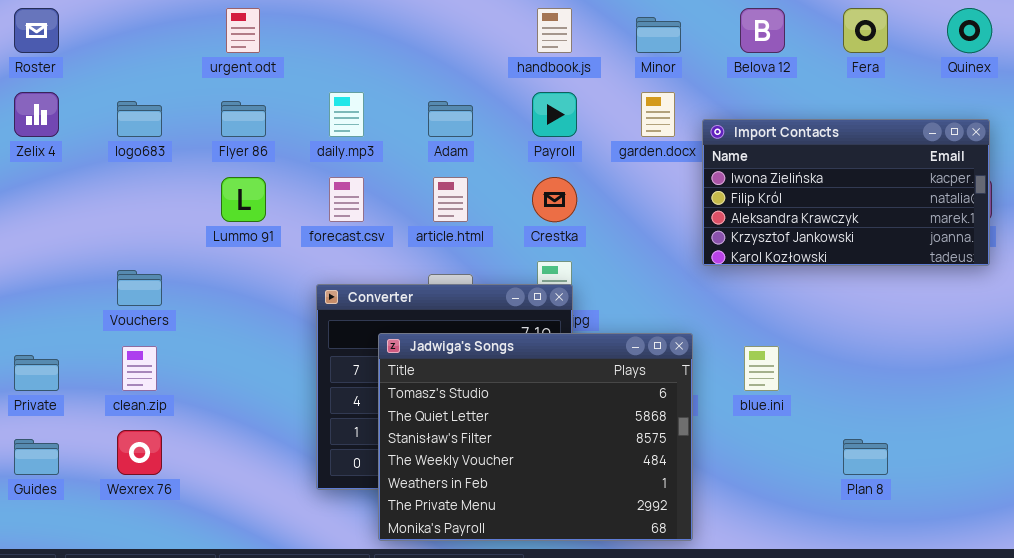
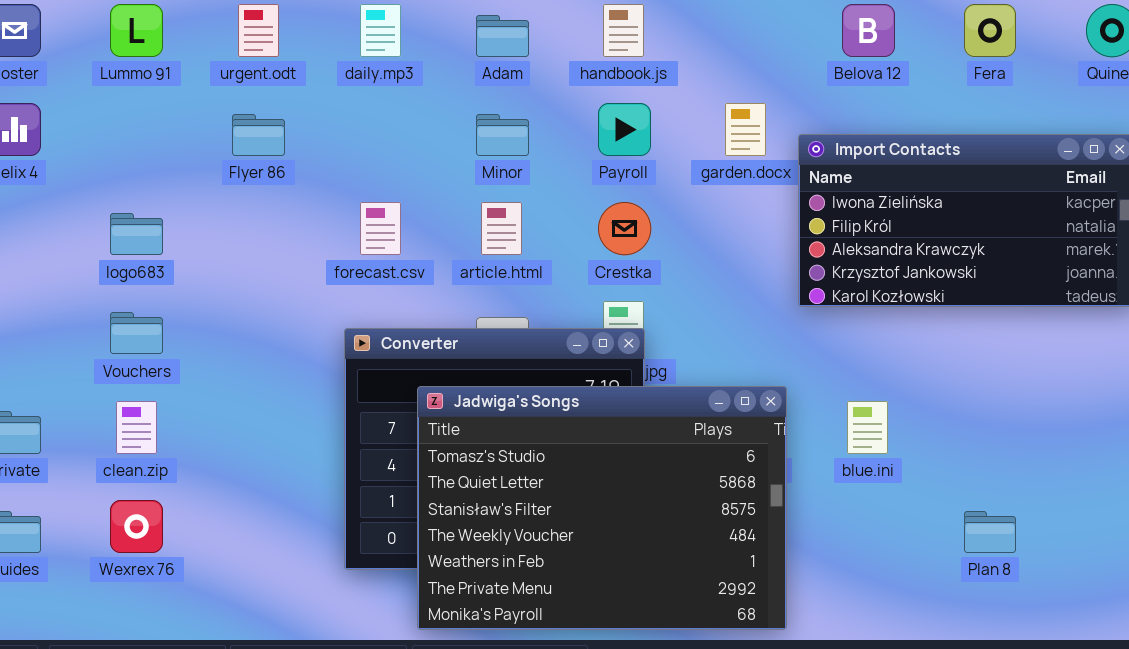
Minor: [636,17,681,53] -> [476,114,529,156], moved
daily.mp3: [329,92,364,137] -> [360,4,401,57], moved
logo683: [117,101,162,137] -> [110,213,163,255], moved
Adam: [428,101,473,137] -> [476,15,529,57], moved
Lummo 91: [221,177,266,222] -> [110,4,163,57], moved

